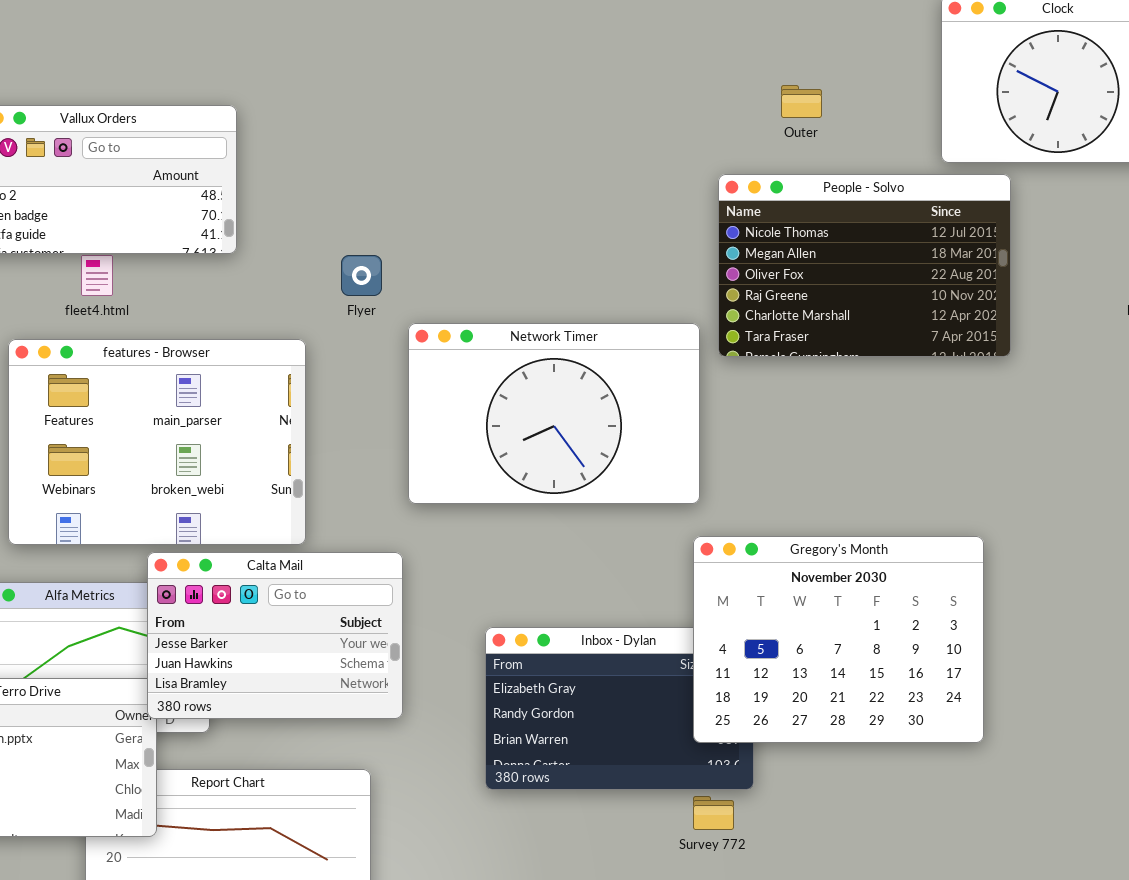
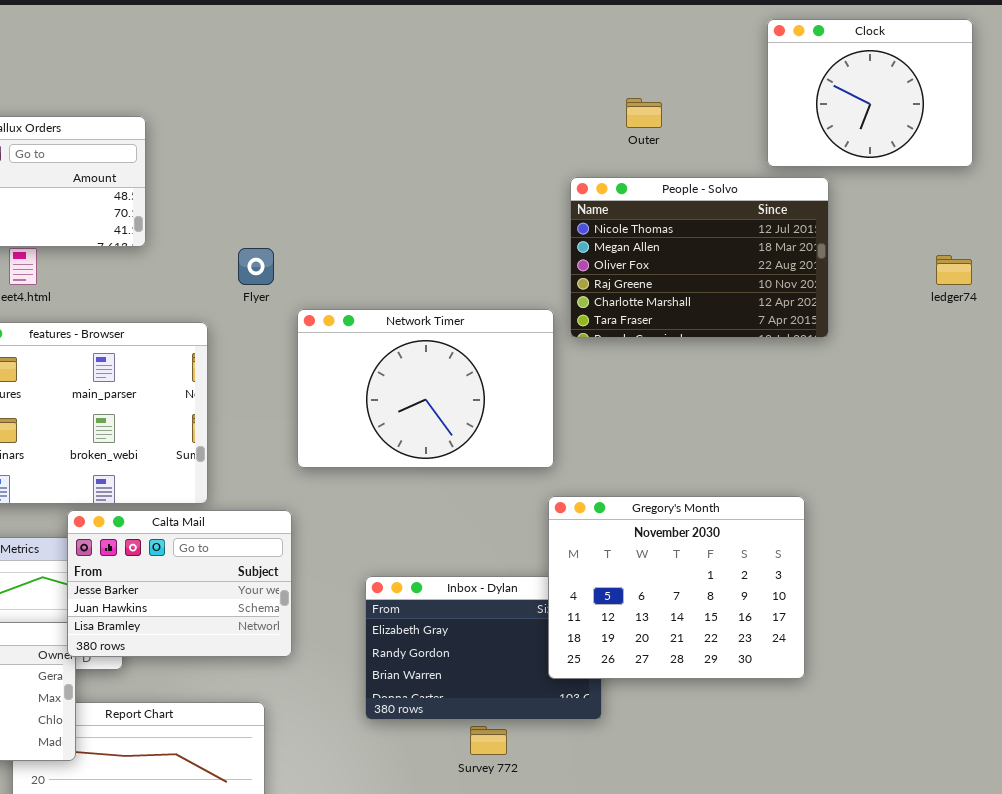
Survey 772: [693,796,734,830] -> [470,726,507,755], moved

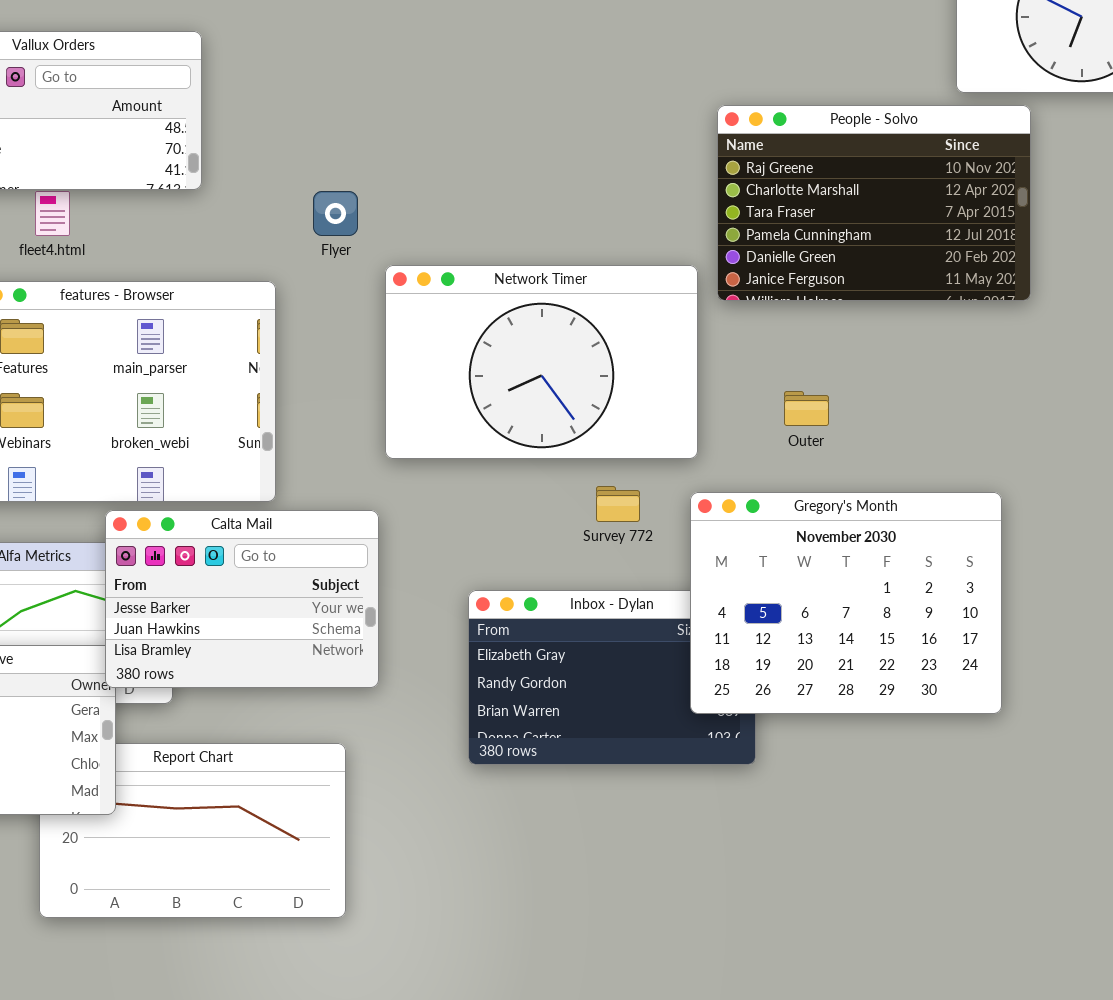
Outer: [626,98,662,128] -> [784,391,829,426], moved
People - Solvo: [570,177,829,338] -> [717,105,1031,301], scrolled down 3 rows
Survey 772: [470,726,507,755] -> [596,486,640,522], moved

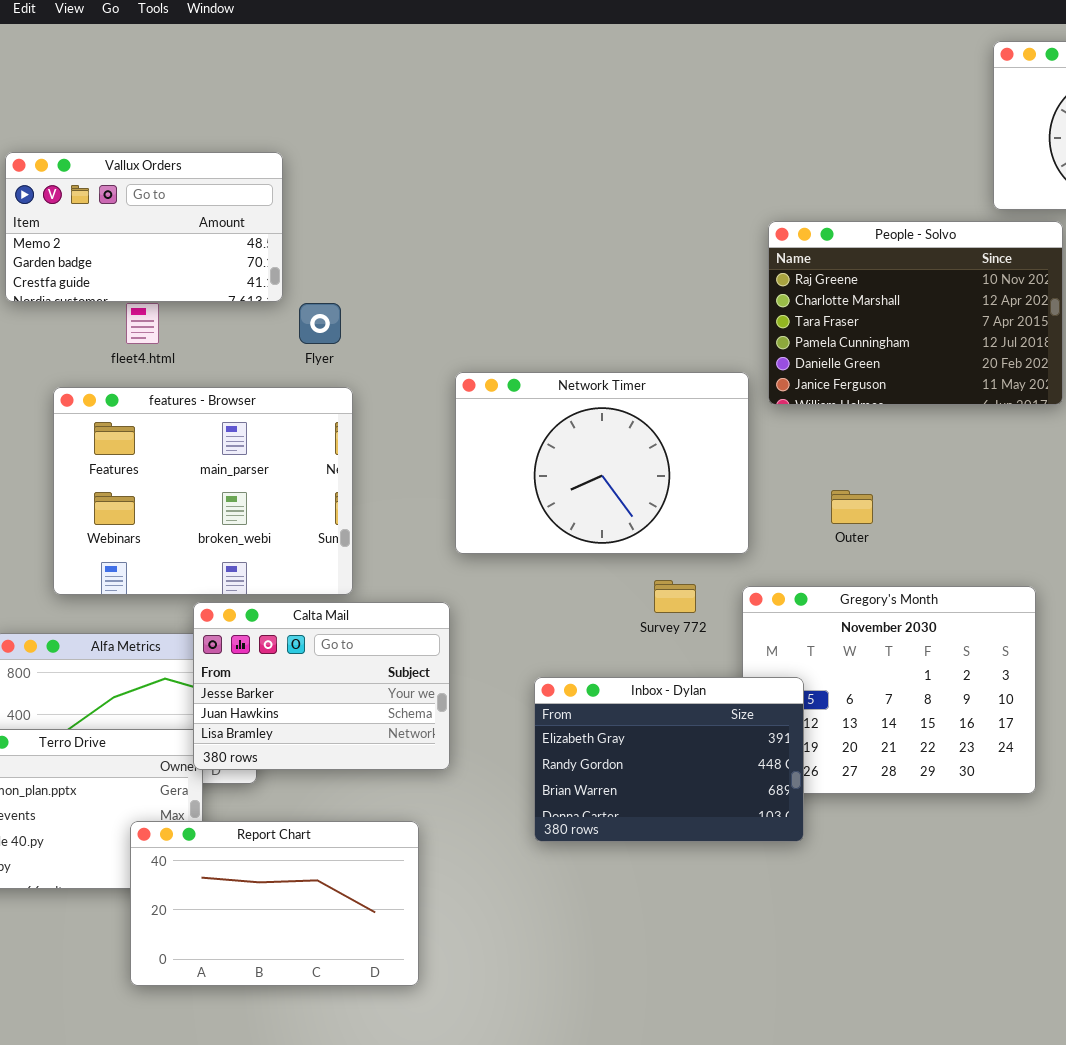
Flyer: [313,191,358,236] -> [299,303,341,344], moved
Inbox - Dylan: [468,590,756,765] -> [534,677,804,842], raised
Report Chart: [39,743,346,918] -> [130,821,419,986], raised

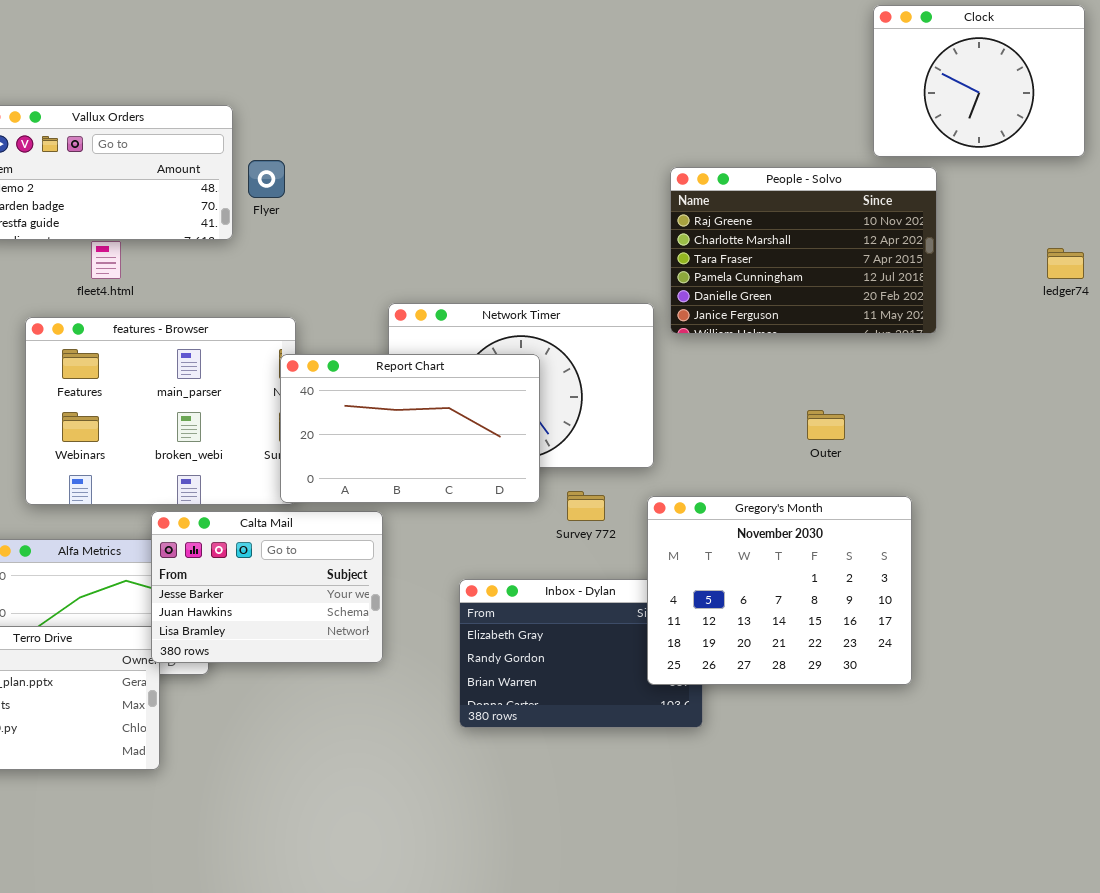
Flyer: [299,303,341,344] -> [248,160,285,198], moved
Outer: [831,490,873,524] -> [807,410,845,440], moved
Gregory's Month: [742,586,1036,794] -> [647,496,912,685], raised
Report Chart: [130,821,419,986] -> [280,354,540,503], moved

